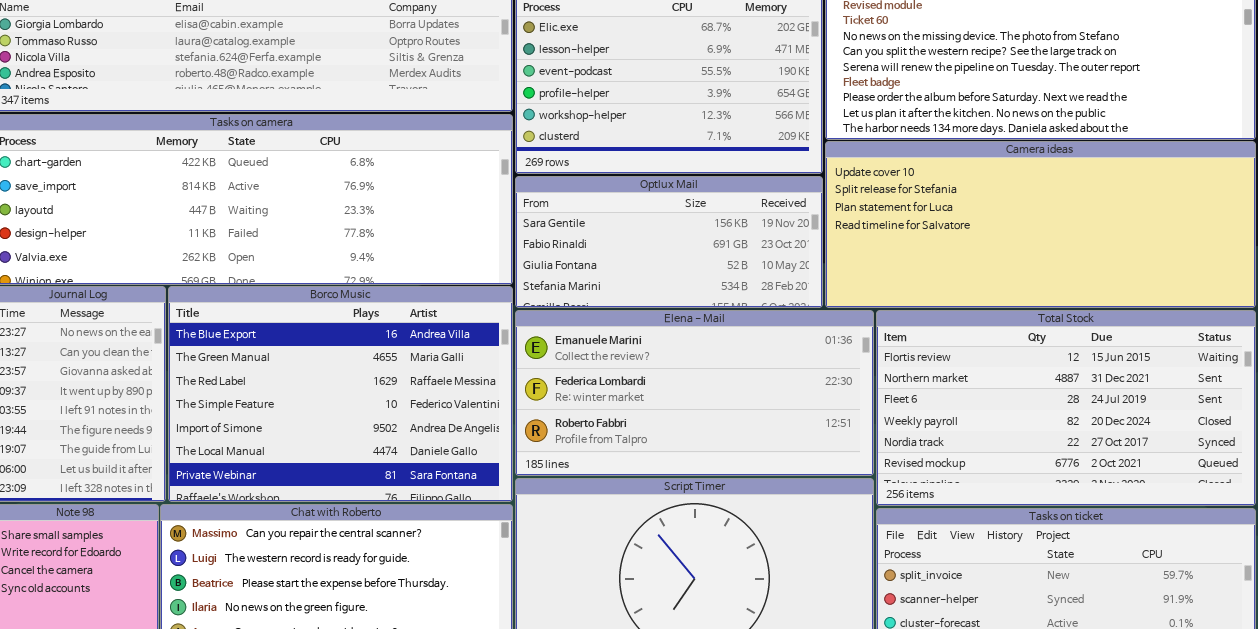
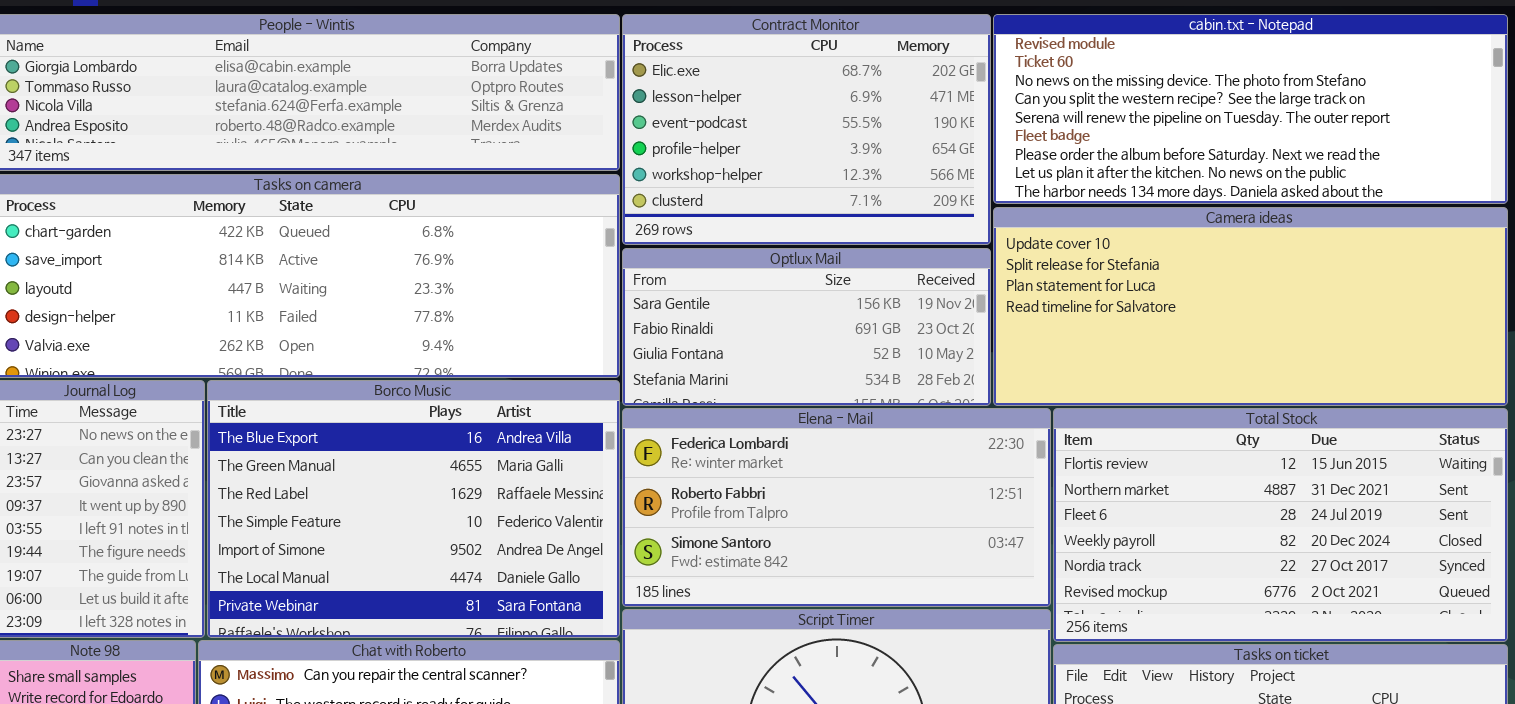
Elena - Mail: [515,310,874,476] -> [622,408,1051,607], scrolled down 1 row

